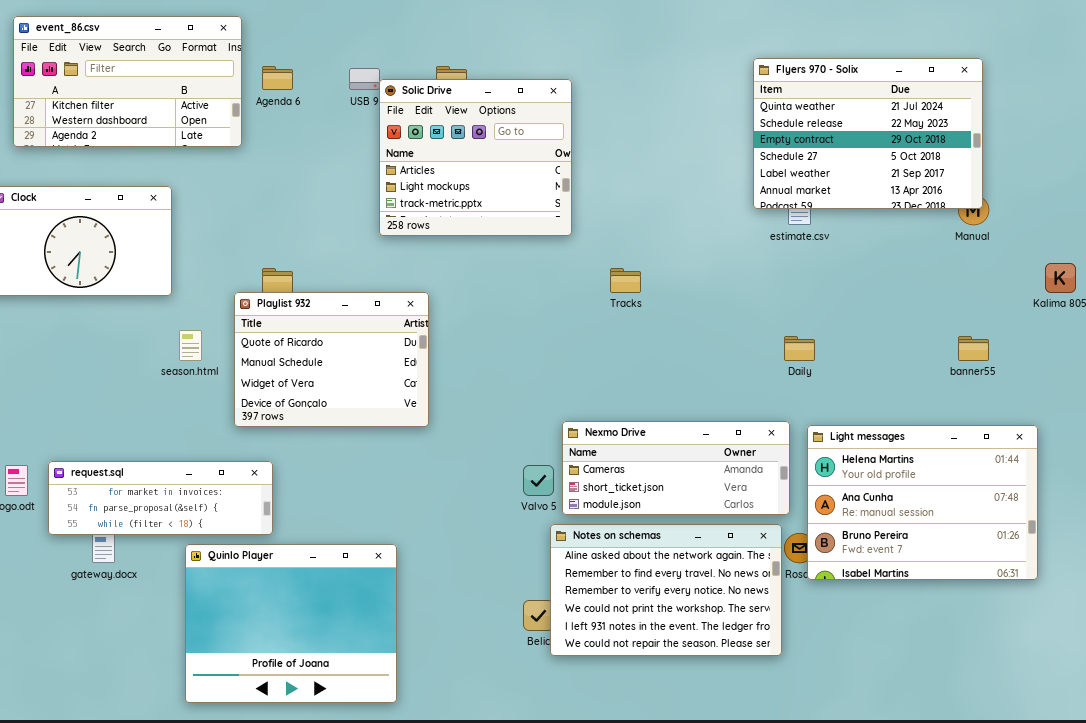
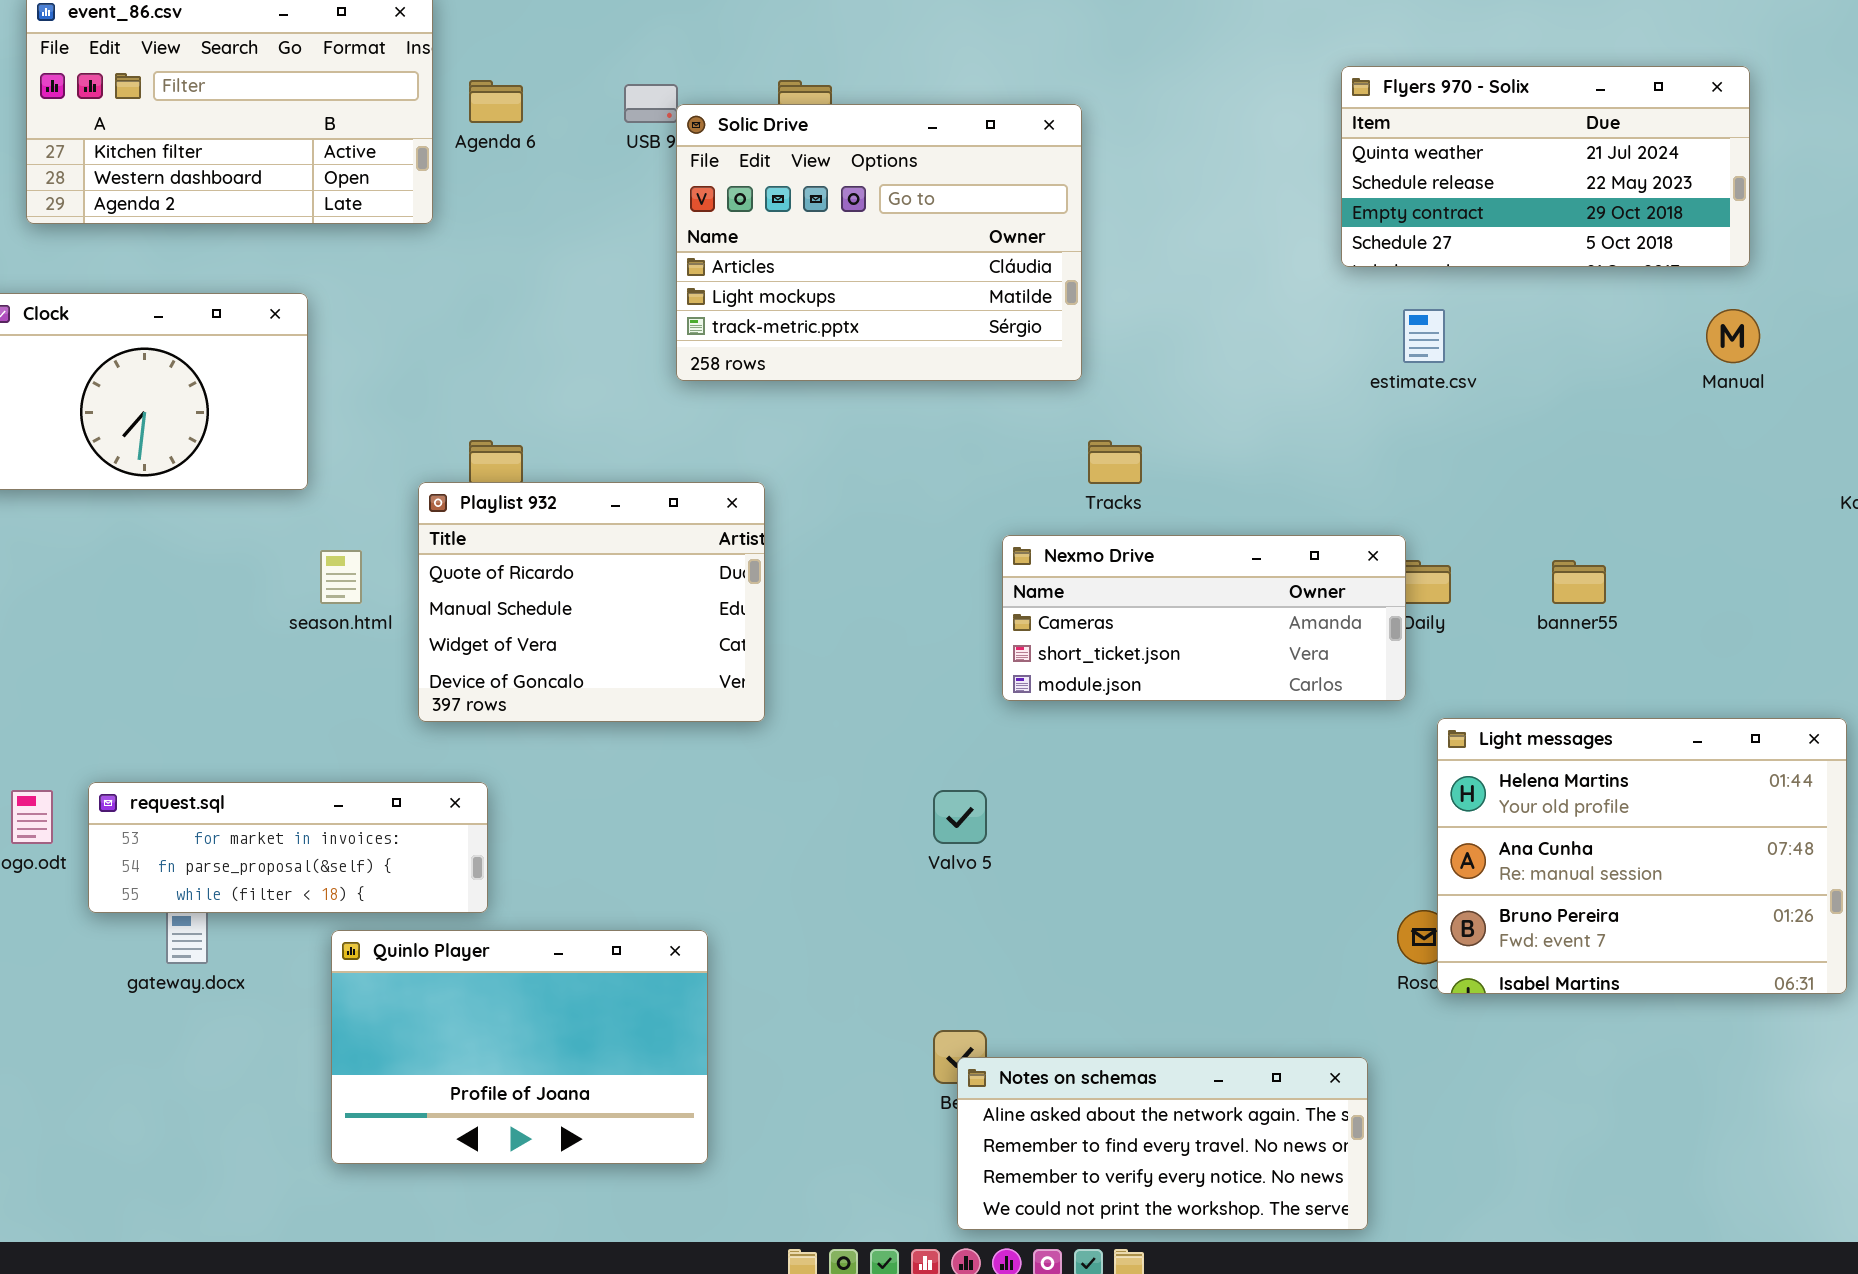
Flyers 970 - Solix: [753,58,983,209] -> [1341,66,1750,267], resized
Solic Drive: [379,79,572,236] -> [676,104,1082,381], resized
banner55: [958,336,989,361] -> [1552,560,1606,604], moved
Nexmo Drive: [562,421,790,515] -> [1002,535,1406,701], moved
Notes on schemas: [550,524,782,656] -> [957,1057,1368,1230], moved, resized
Quinlo Player: [185,544,397,703] -> [331,930,708,1164], resized

